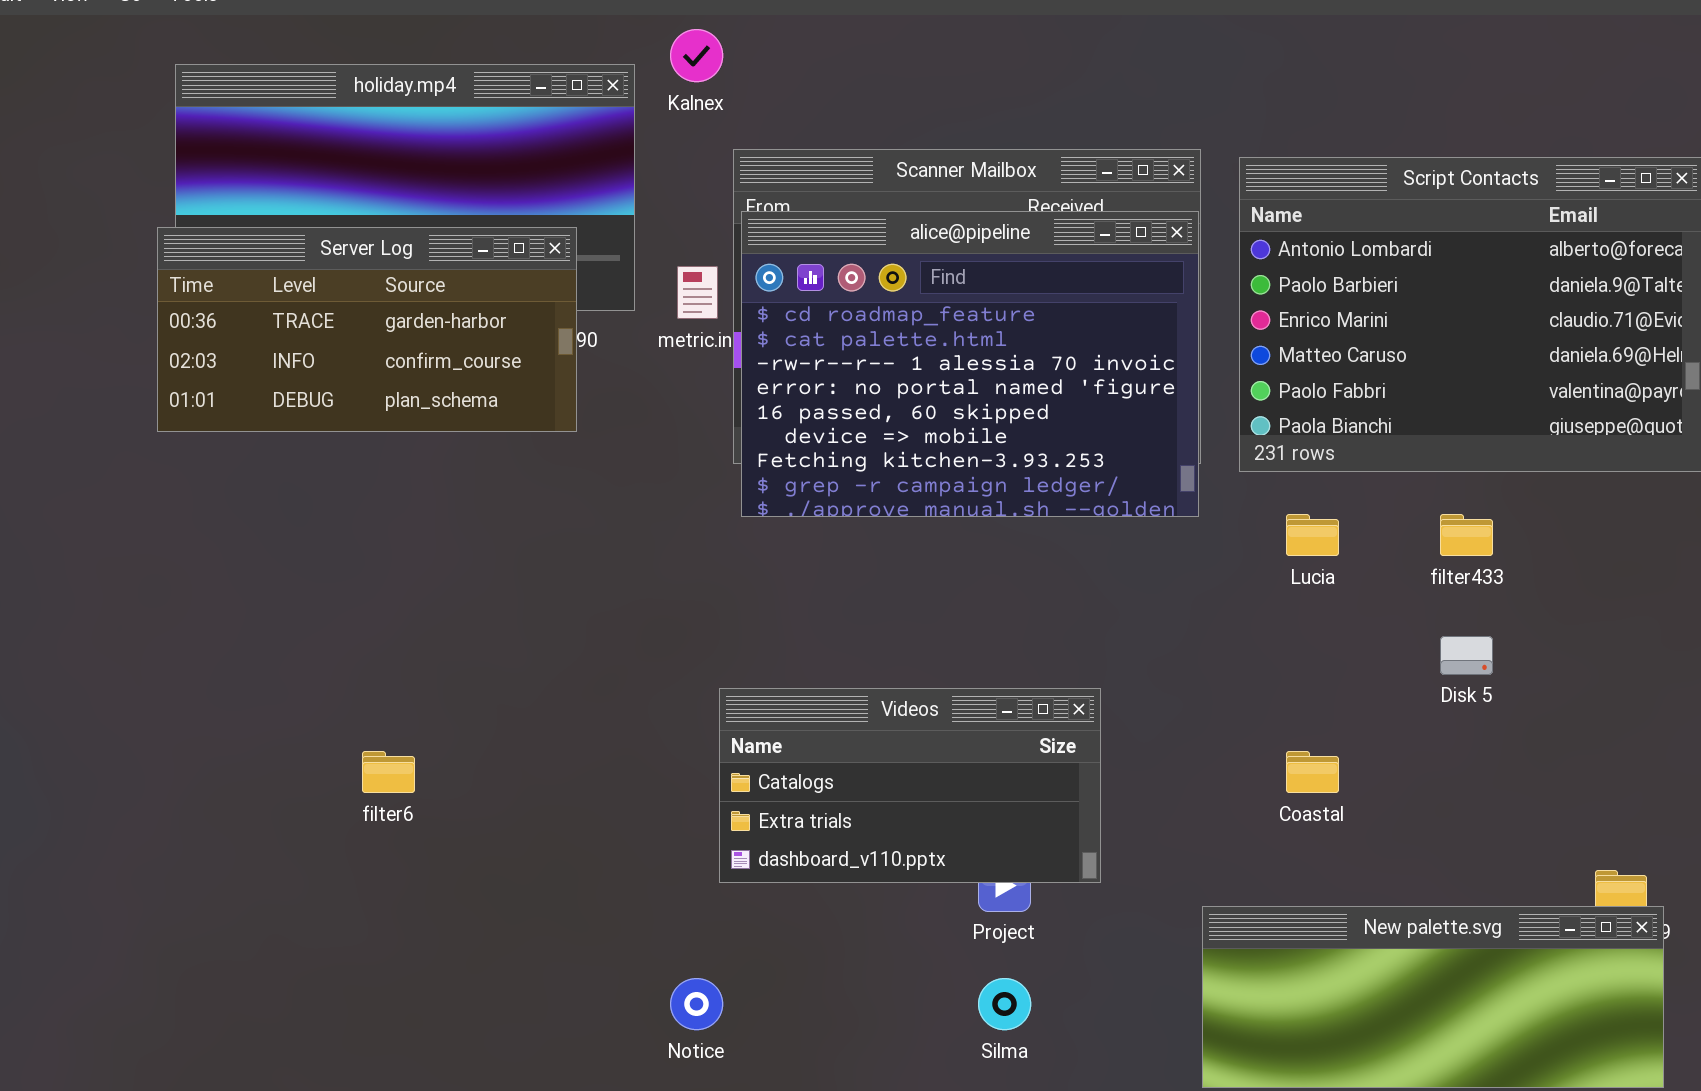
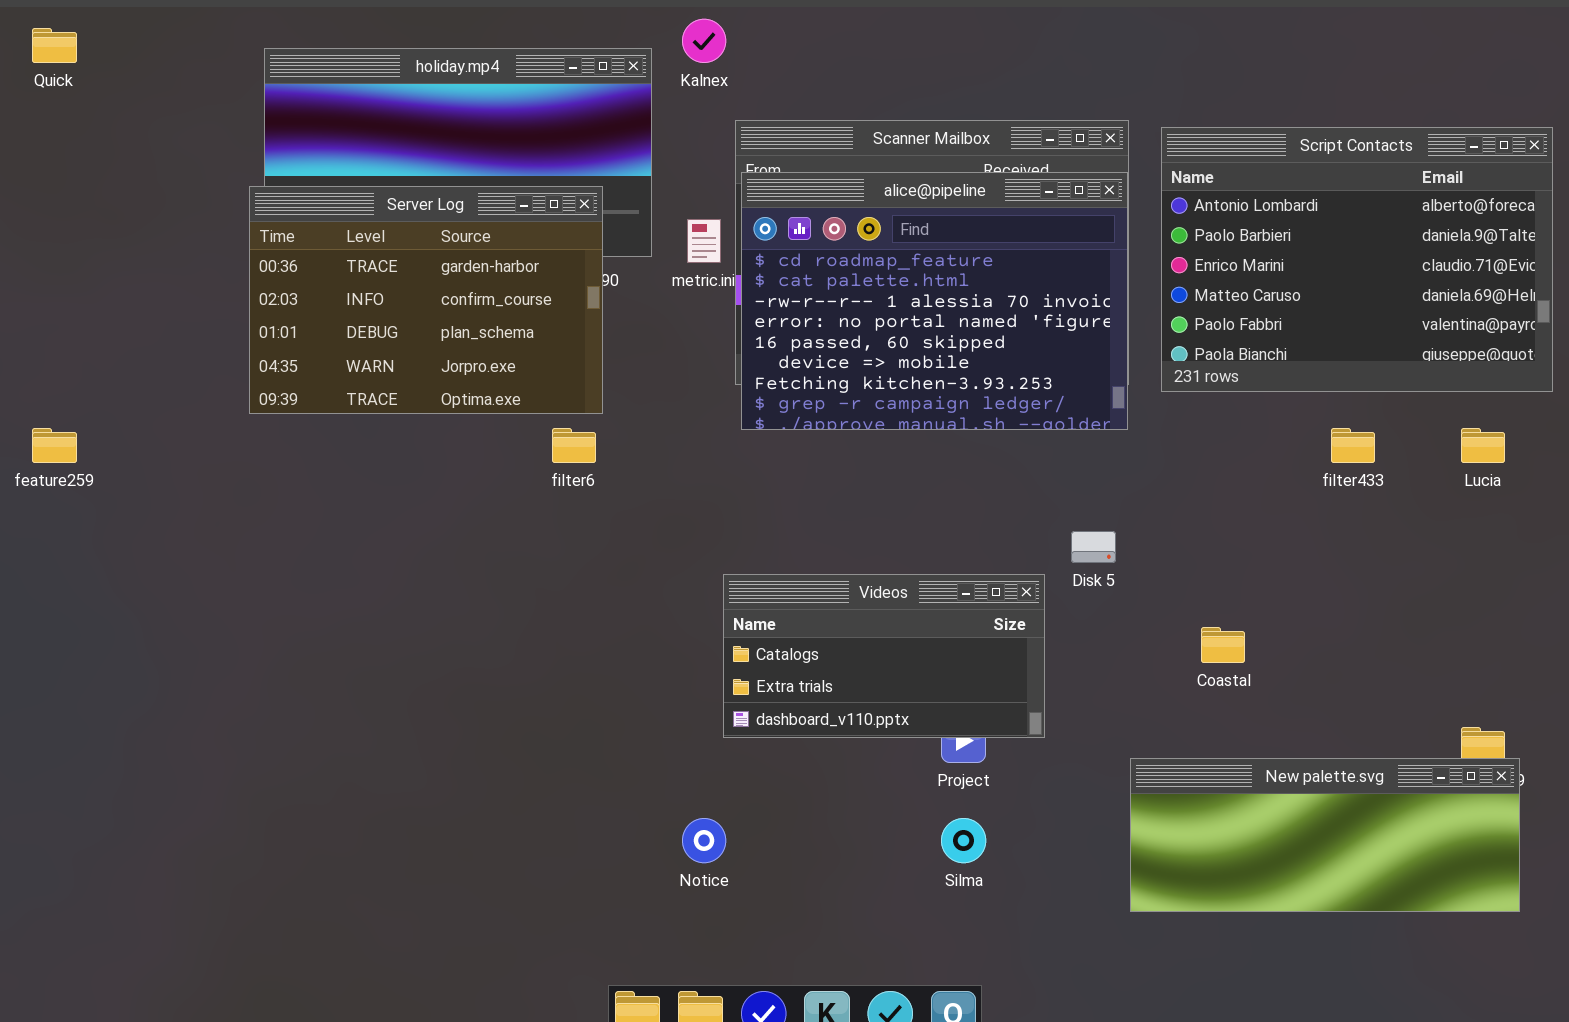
Server Log: [157,227,577,432] -> [249,186,603,414], resized
Lucia: [1286,514,1339,556] -> [1461,428,1505,463], moved
Disk 5: [1440,636,1493,675] -> [1071,531,1116,563], moved
filter6: [362,751,415,793] -> [552,428,596,463], moved

